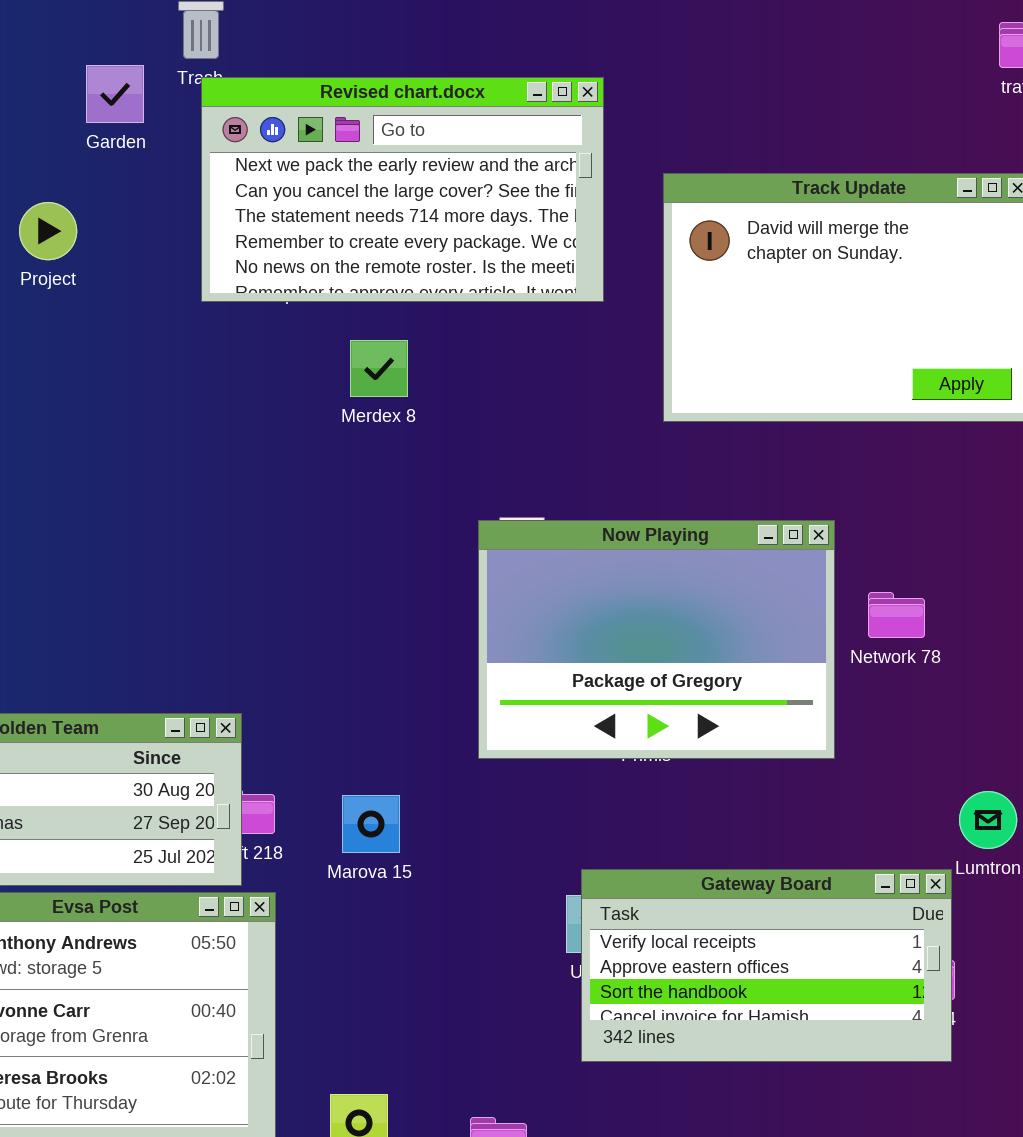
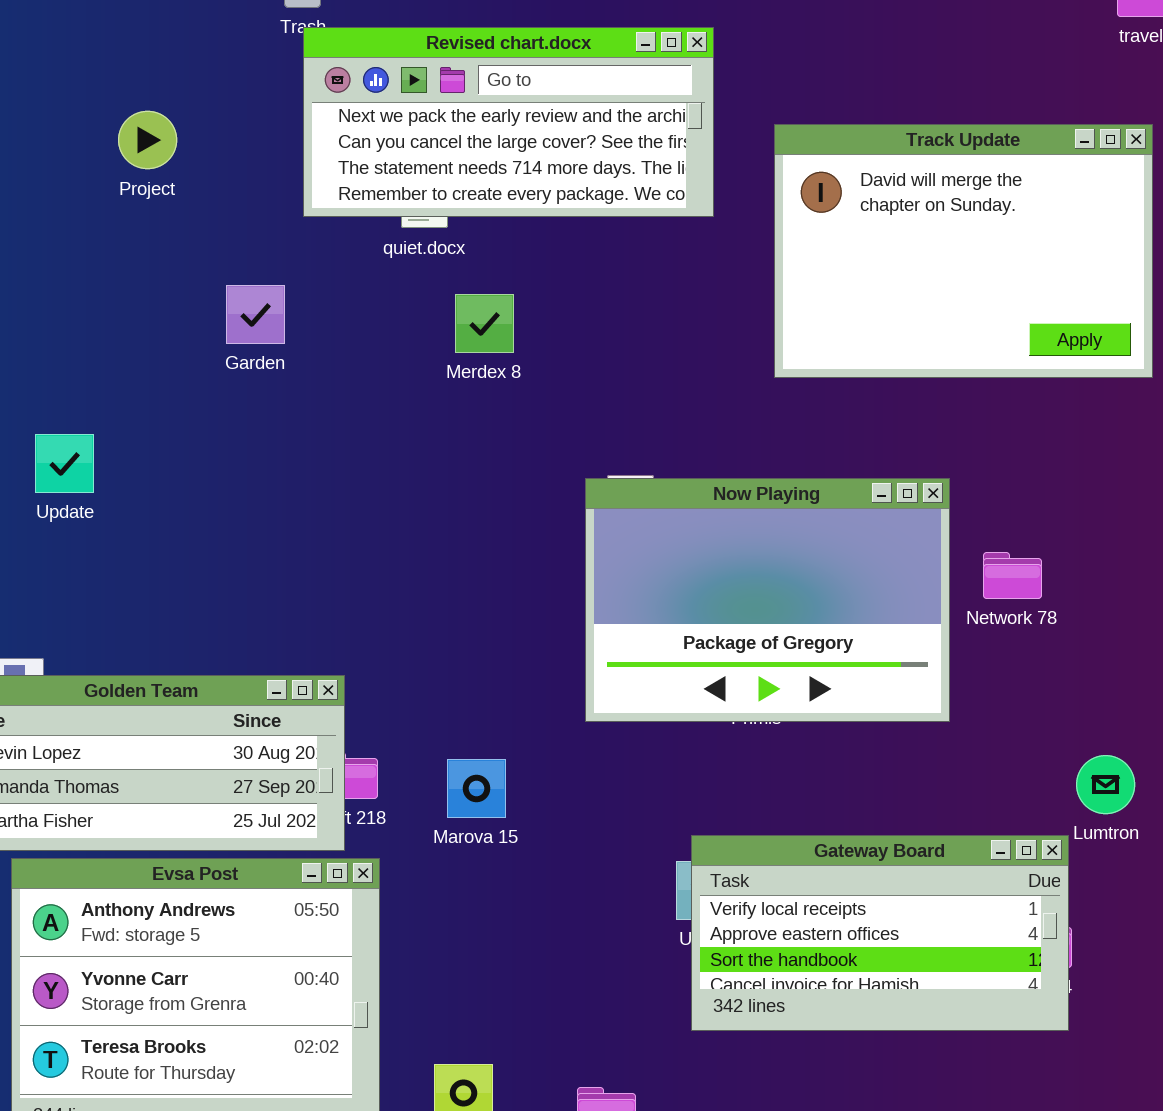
Garden: [86,65,144,123] -> [226,285,285,344], moved
Revised chart.docx: [201,77,604,302] -> [303,27,714,217], resized
Project: [19,202,77,260] -> [118,111,177,169], moved

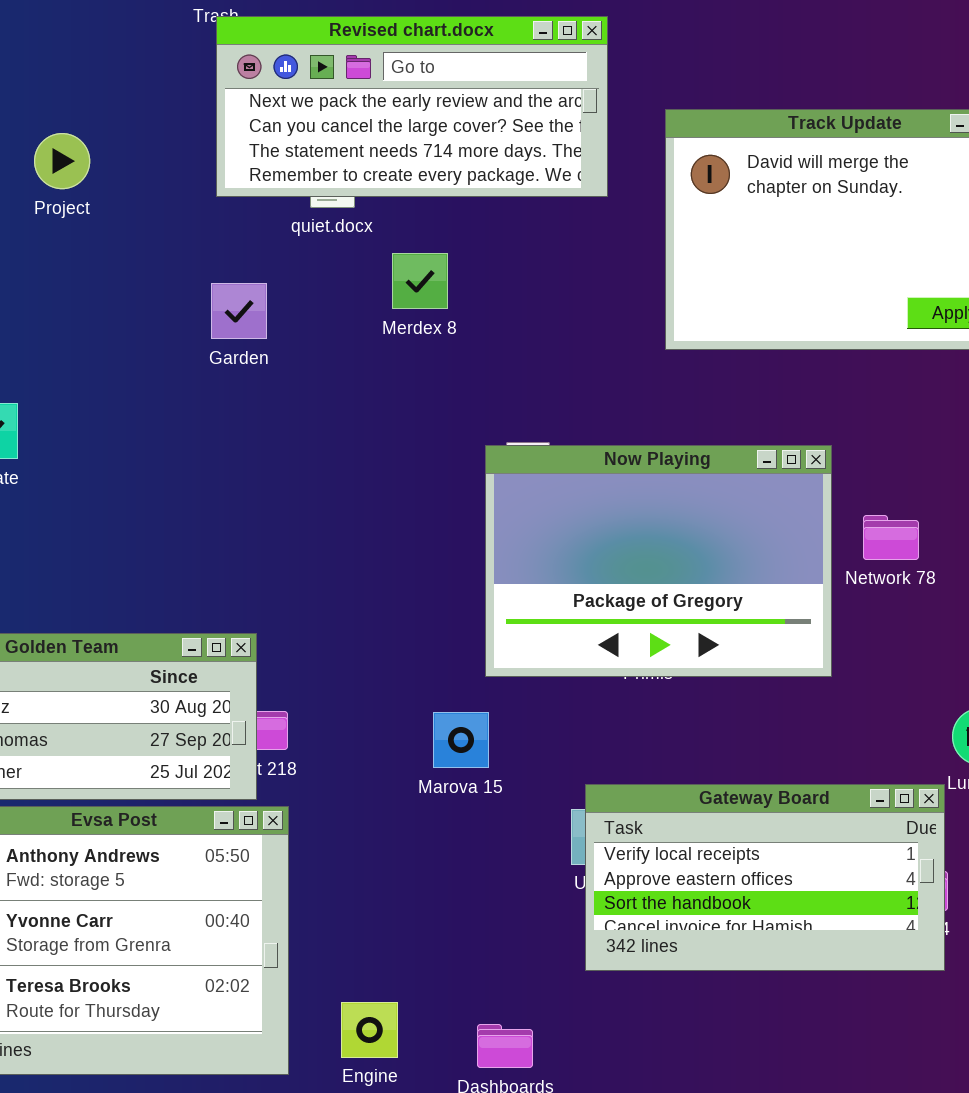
Project: [118,111,177,169] -> [34,133,90,189], moved
Garden: [226,285,285,344] -> [211,283,267,339], moved
Merdex 8: [455,294,514,353] -> [392,253,448,309], moved
Marova 15: [447,759,506,818] -> [433,712,489,768], moved

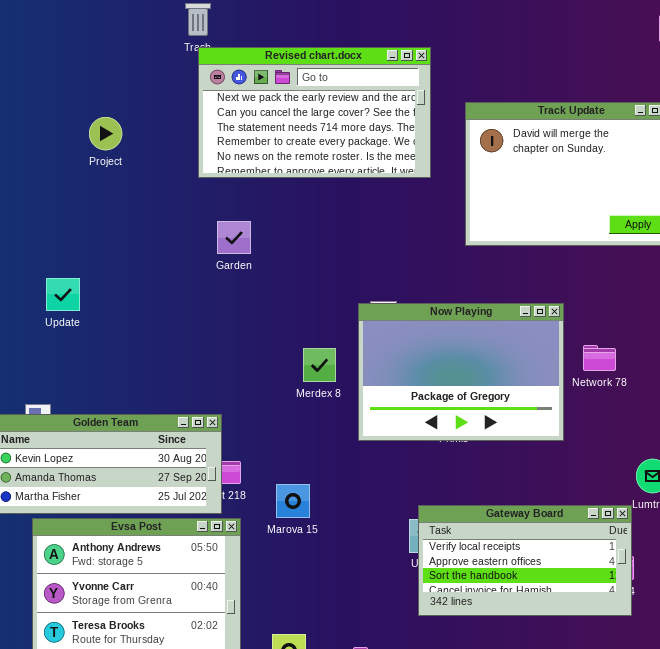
Revised chart.docx: [216,16,608,197] -> [198,47,431,178], resized
Merdex 8: [392,253,448,309] -> [303,348,336,382], moved
Garden: [211,283,267,339] -> [217,221,251,254], moved
Marova 15: [433,712,489,768] -> [276,484,310,518], moved

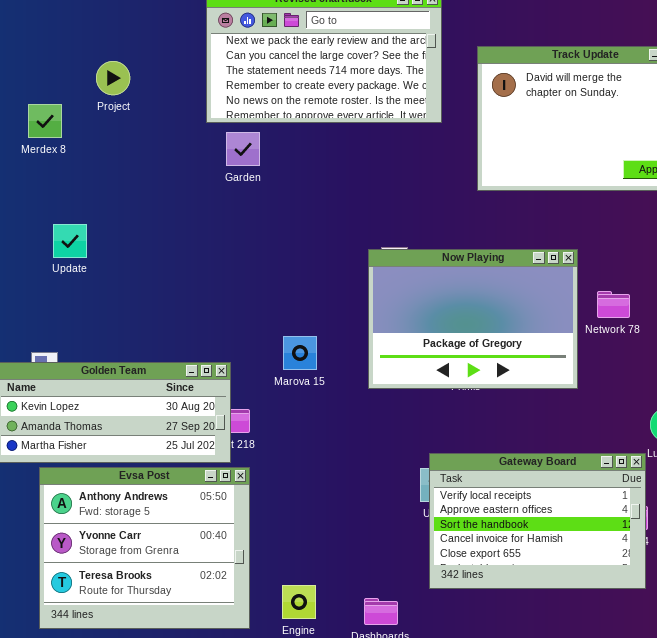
Garden: [217,221,251,254] -> [226,132,260,166], moved
Merdex 8: [303,348,336,382] -> [28,104,62,138], moved
Marova 15: [276,484,310,518] -> [283,336,317,370], moved
Gateway Board: [418,505,632,616] -> [429,453,646,589], resized

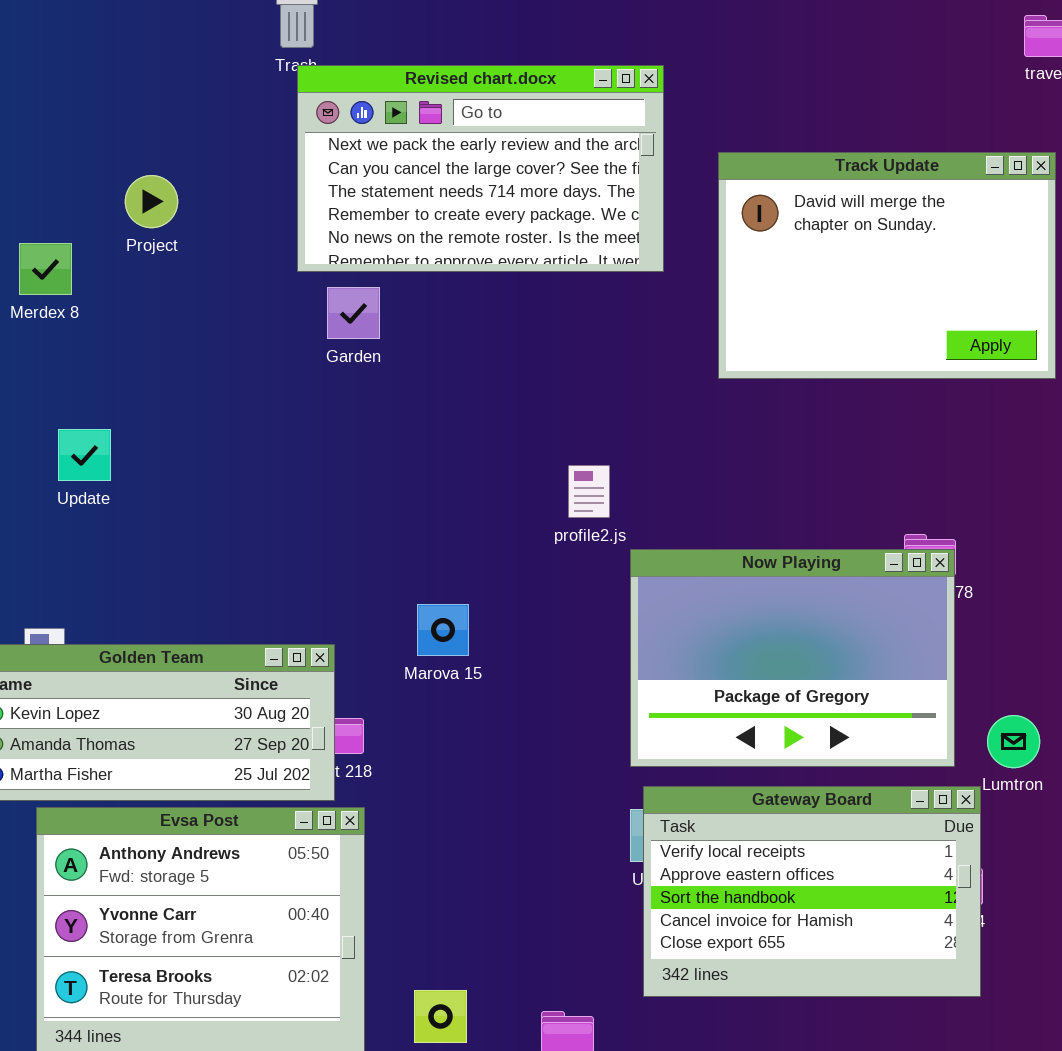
Now Playing: [368,249,578,389] -> [630,549,955,767], moved

